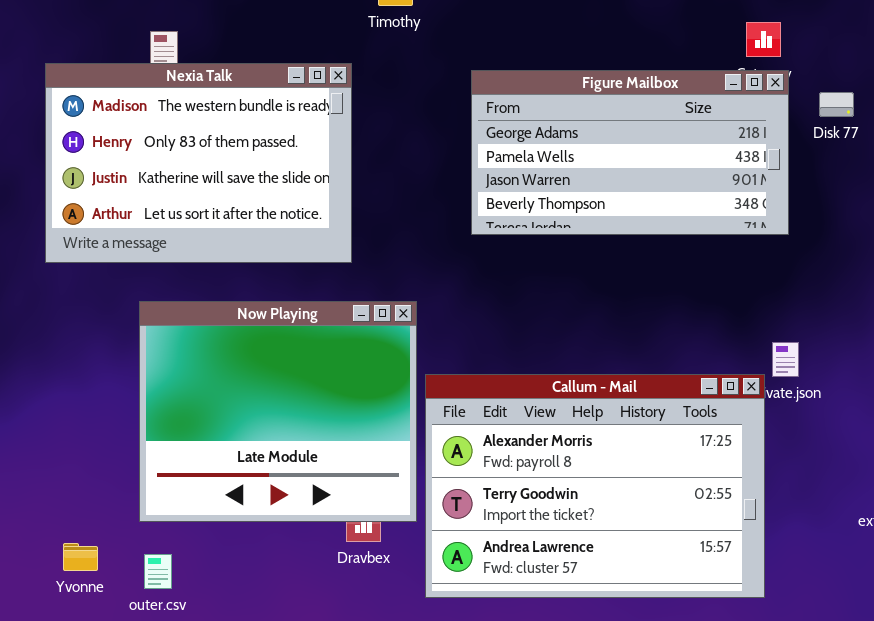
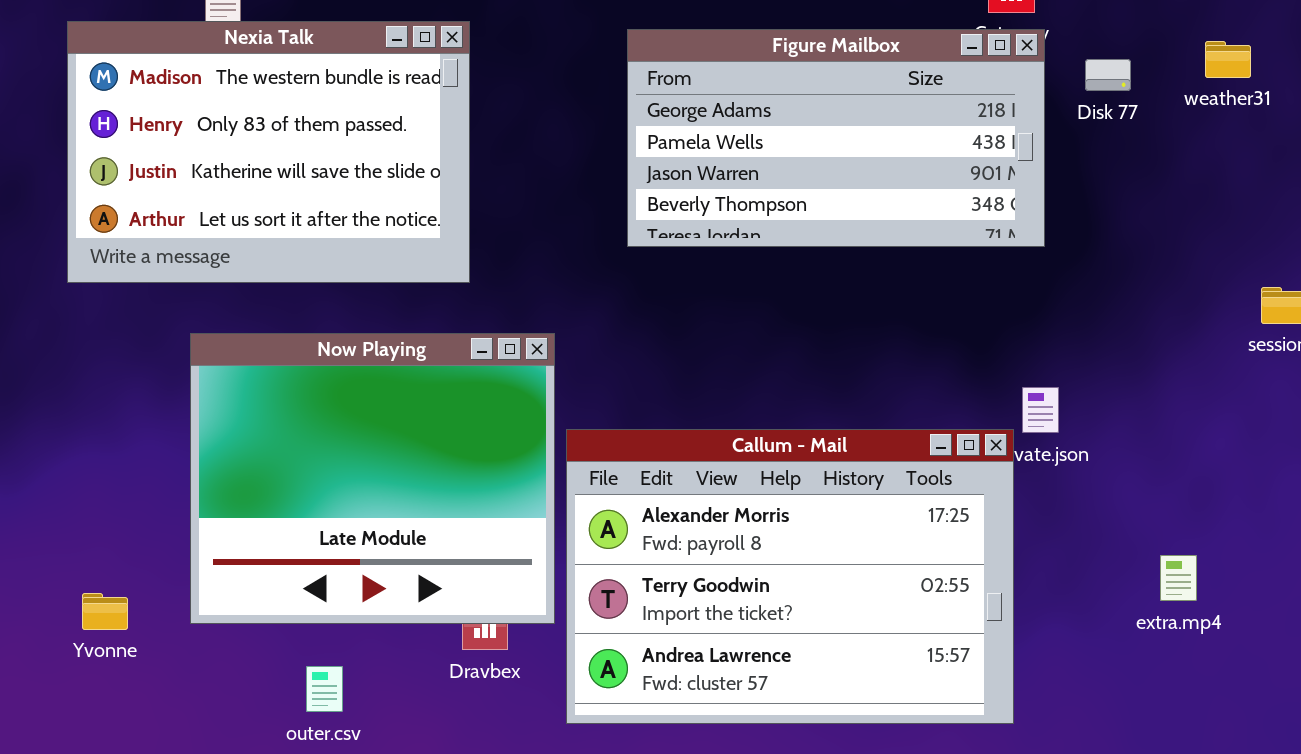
Yvonne: [63,543,98,571] -> [82,593,128,630], moved
outer.csv: [144,554,172,589] -> [306,666,343,712], moved

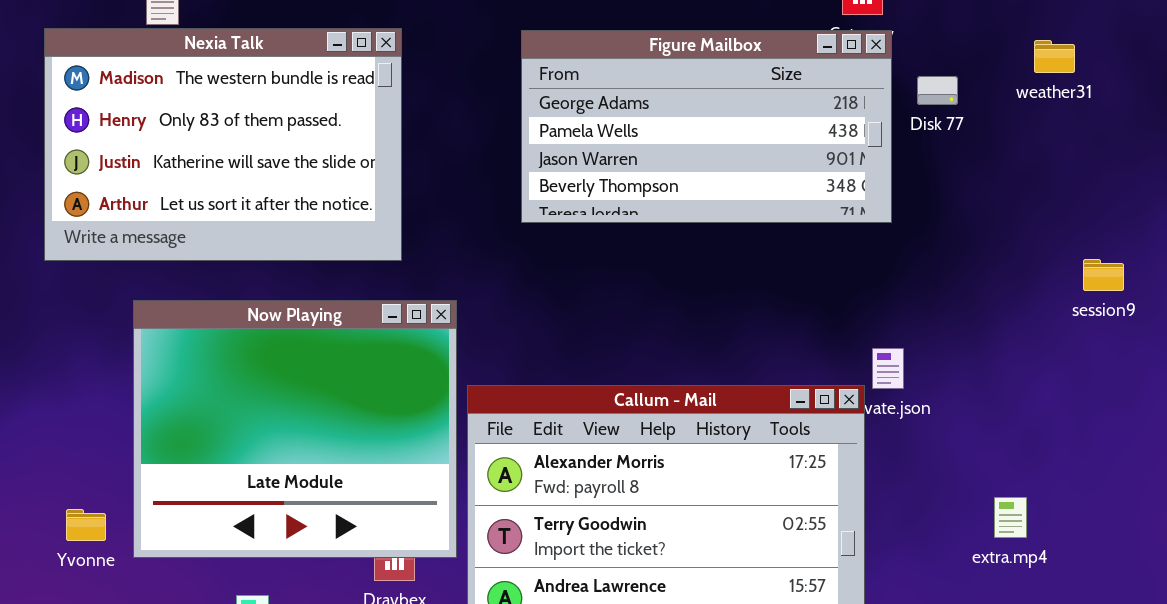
Nexia Talk: [67,21,470,283] -> [44,28,402,261], moved
Disk 77: [1085,59,1131,91] -> [917,76,958,105], moved
Yvonne: [82,593,128,630] -> [66,509,106,541], moved

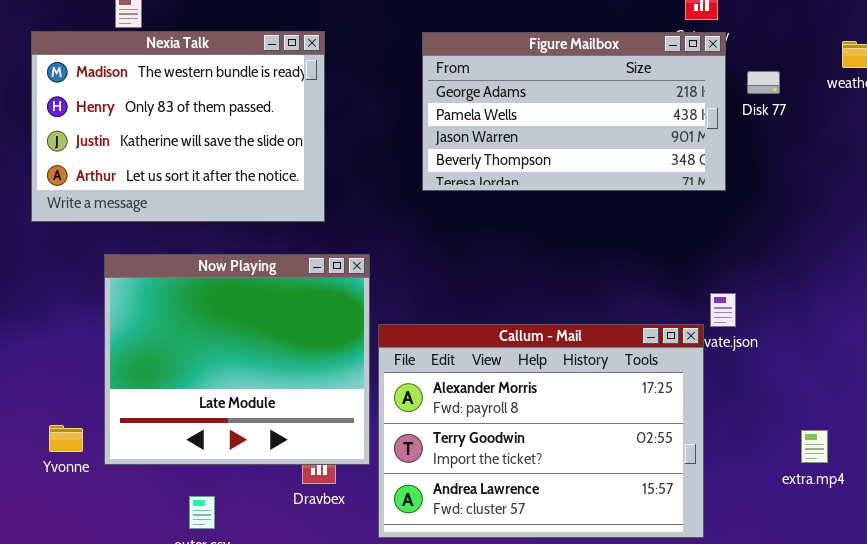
extra.mp4: [994,497,1027,538] -> [801,430,828,463], moved

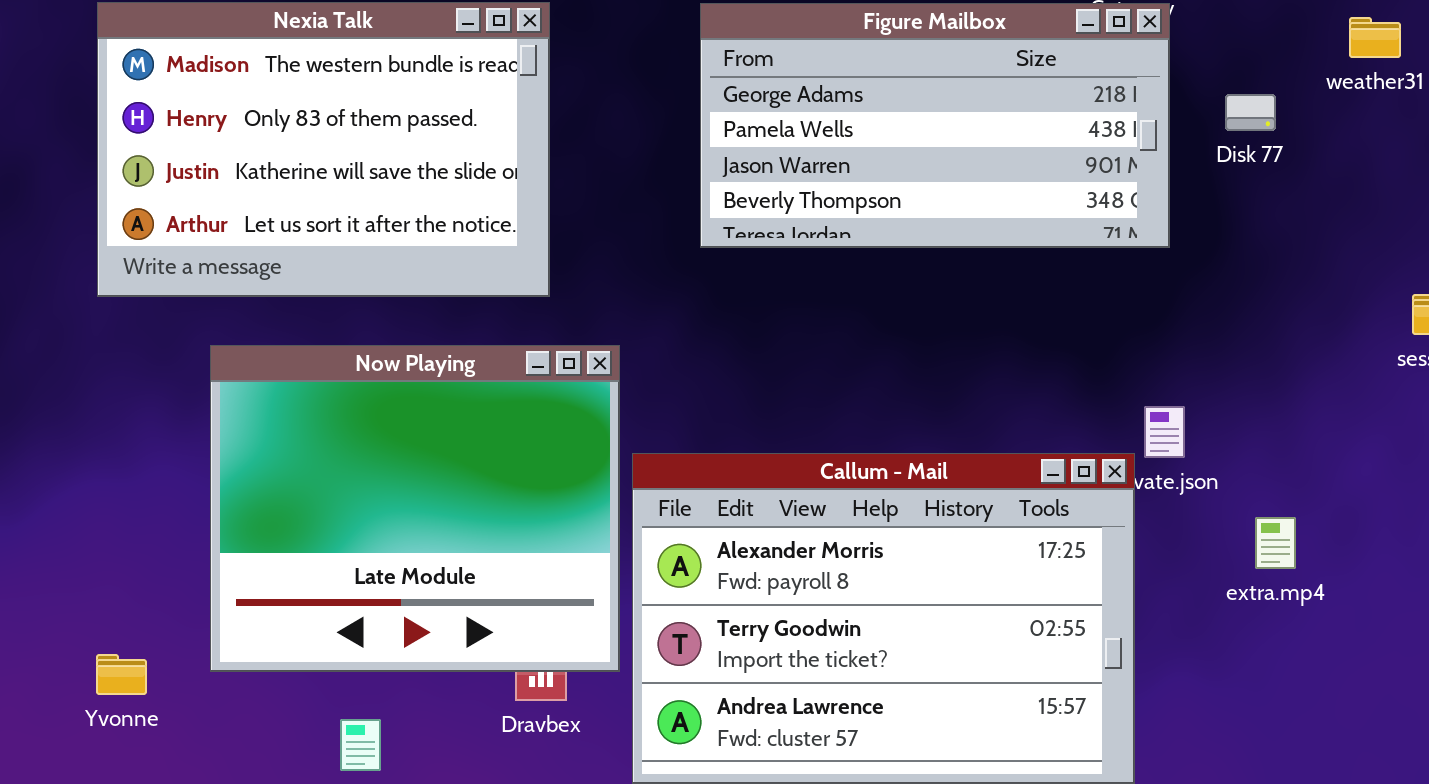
Disk 77: [747,71,780,94] -> [1225,94,1276,131], moved
Yvonne: [49,425,83,452] -> [96,654,147,695], moved
extra.mp4: [801,430,828,463] -> [1255,517,1296,569], moved

